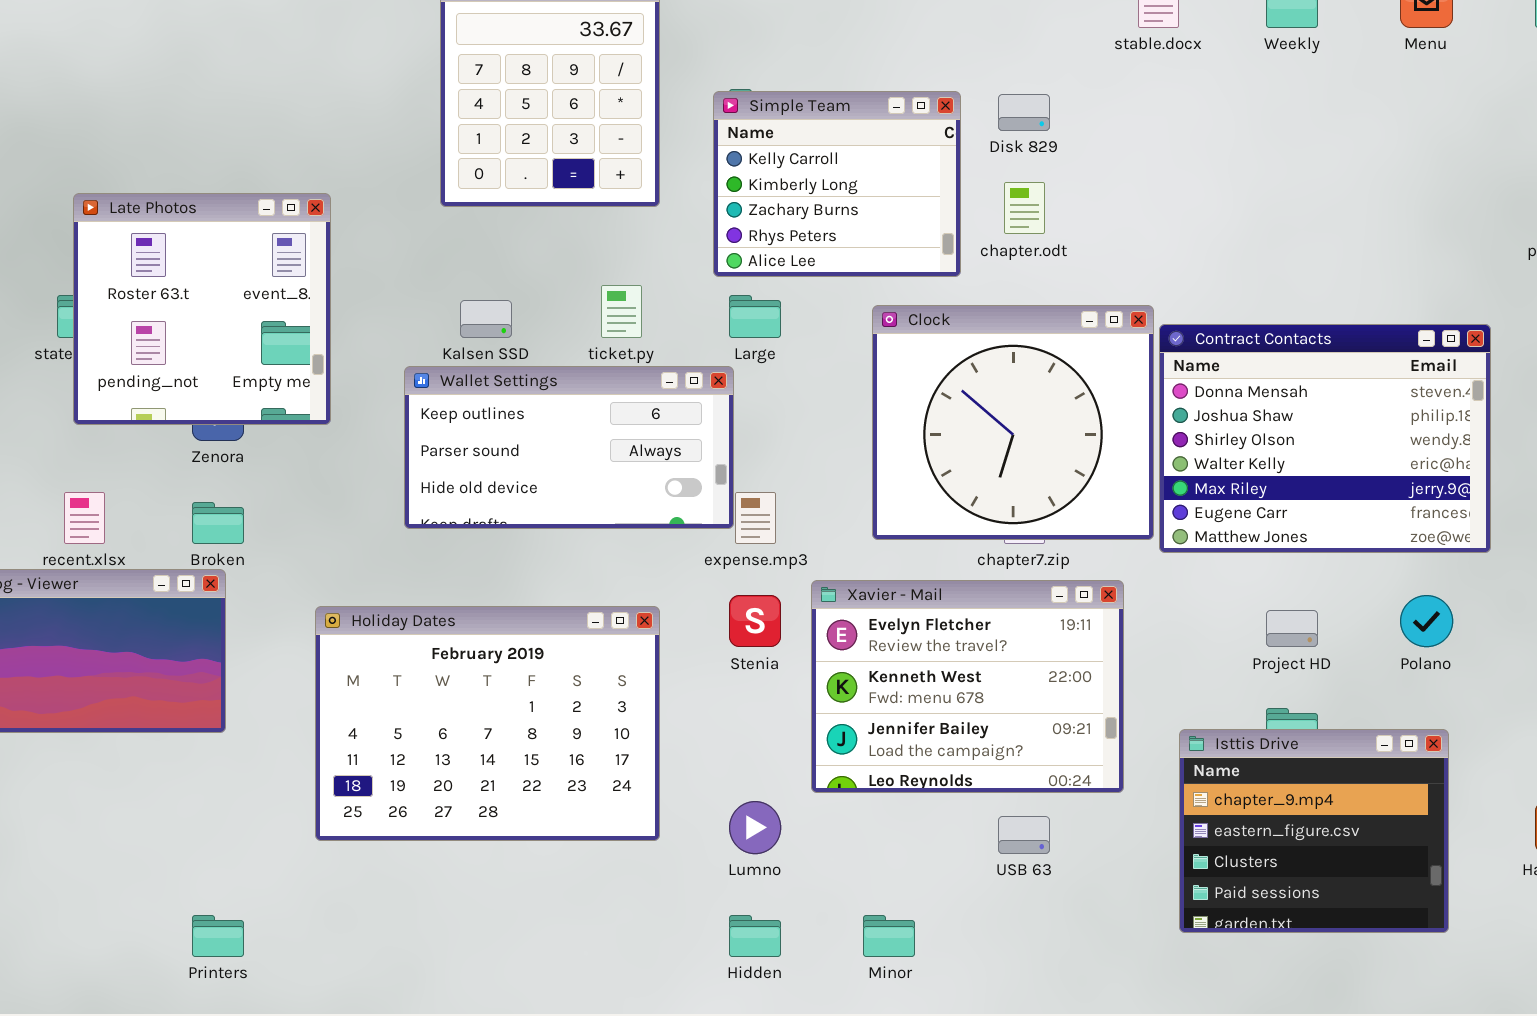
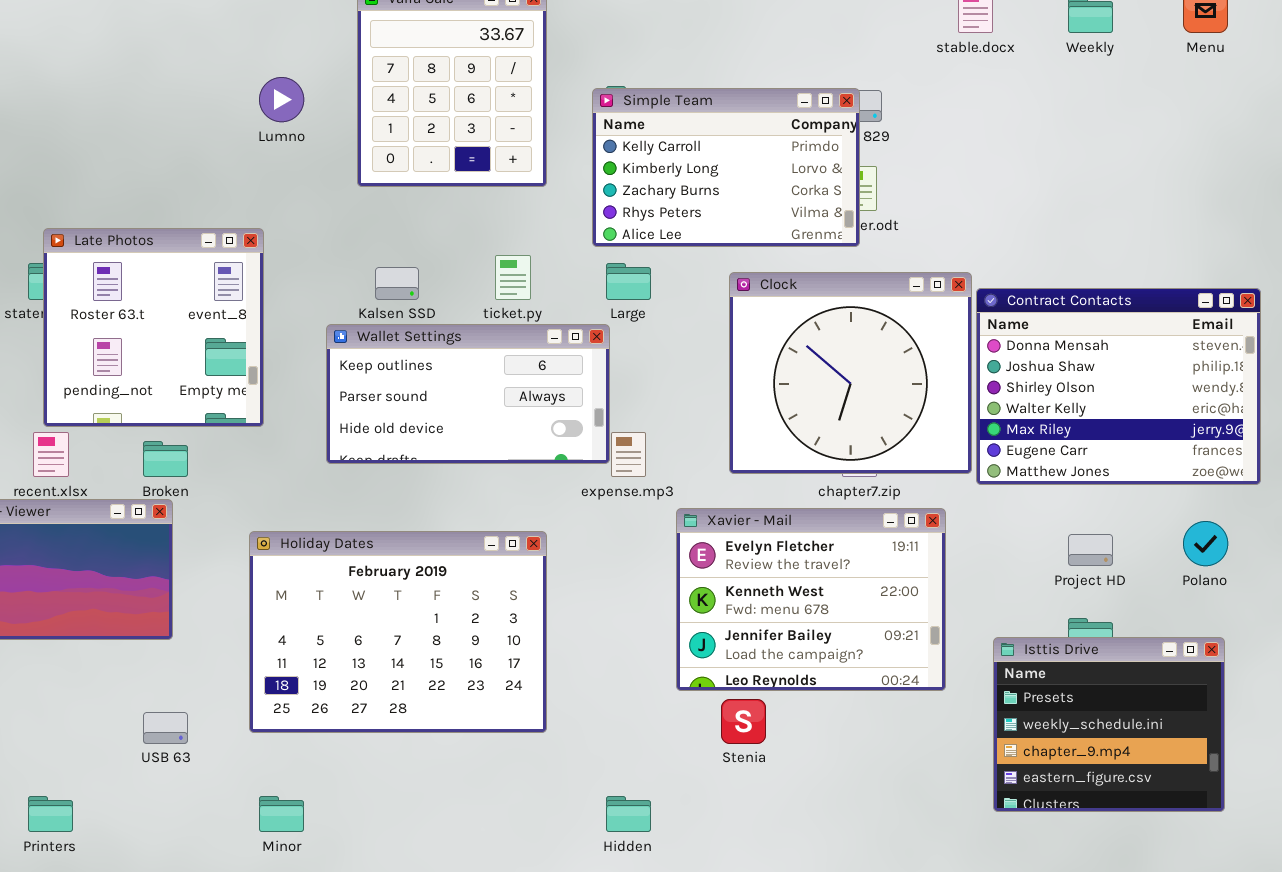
Simple Team: [713,91,961,277] -> [592,88,860,247], resized
Late Photos: [73,193,331,425] -> [43,228,264,427], moved
Stenia: [729,595,781,647] -> [721,699,766,744], moved
Isttis Drive: [1179,729,1449,933] -> [993,637,1225,812], scrolled up 2 rows
Lumno: [729,801,781,854] -> [259,77,304,122], moved
USB 63: [998,816,1050,854] -> [143,712,188,744], moved
Printers: [192,915,244,957] -> [28,796,73,832], moved
Minor: [863,915,915,957] -> [259,796,304,832], moved

